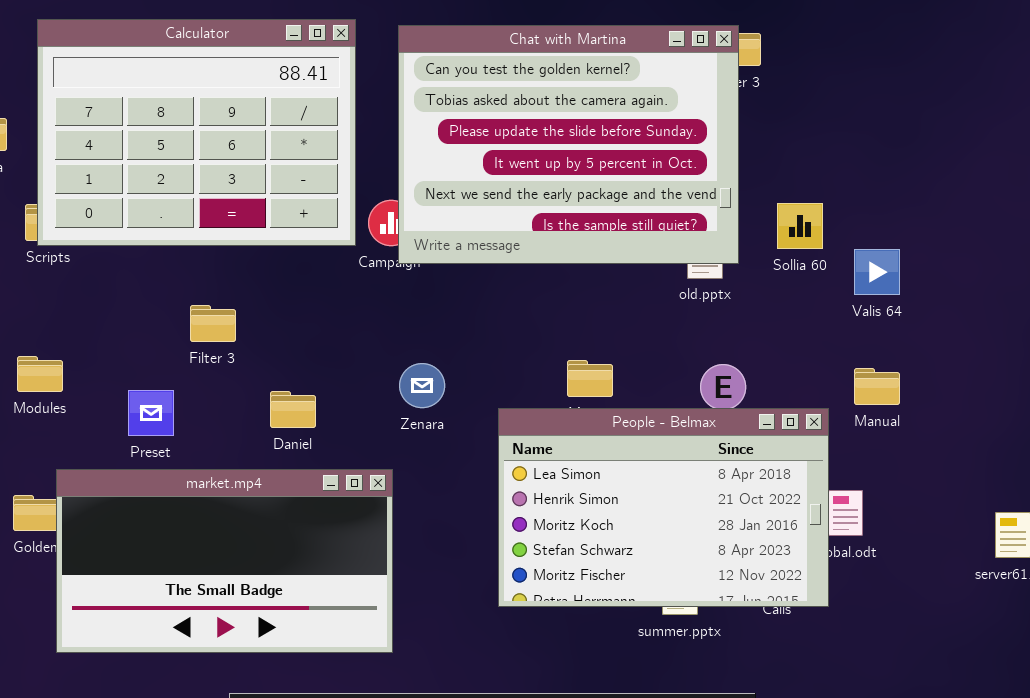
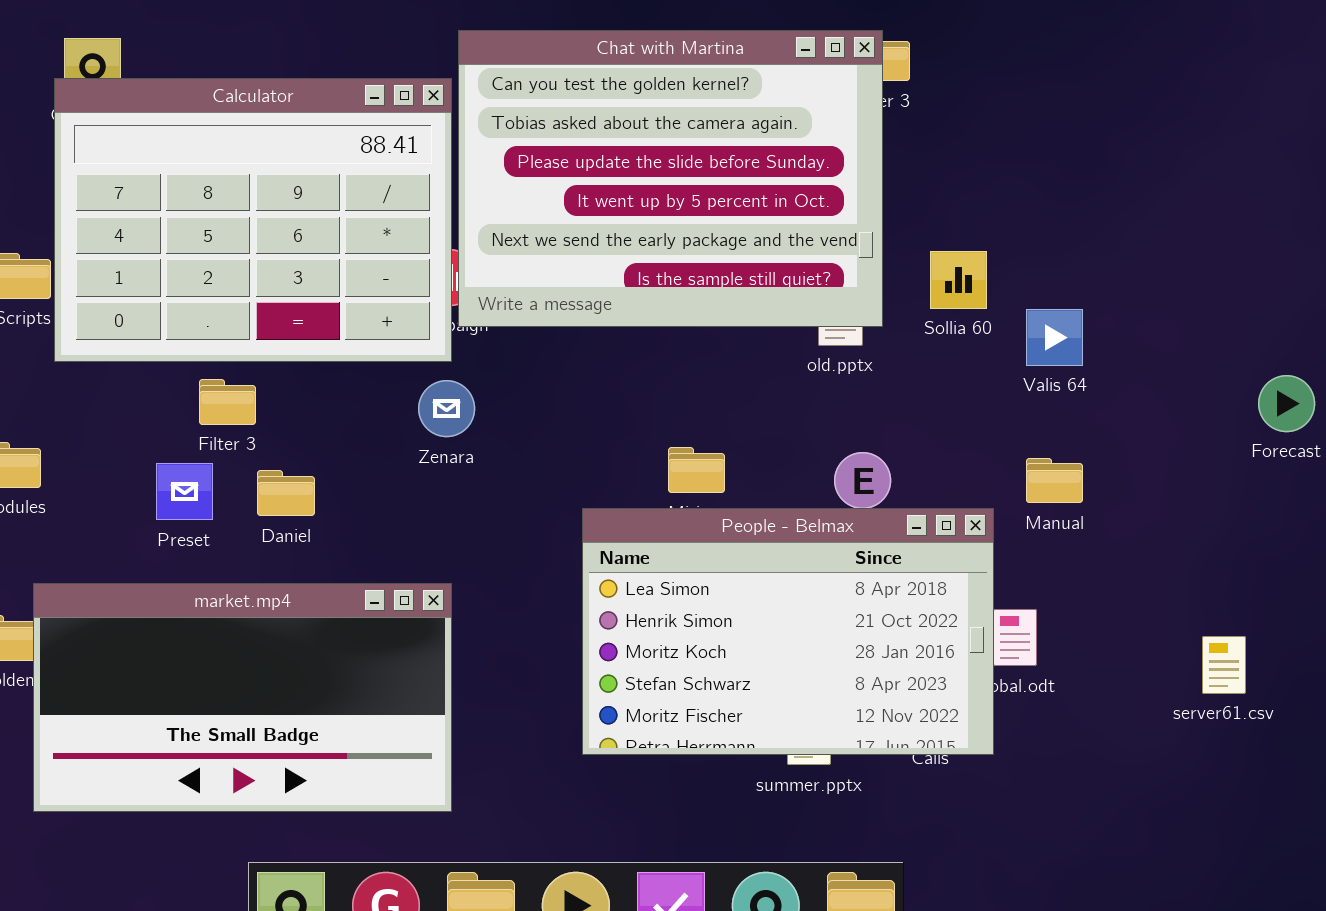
Calculator: [37,19,356,246] -> [54,78,452,362], moved
Zenara: [399,363,445,408] -> [418,380,475,437], moved
Preset: [128,390,174,436] -> [156,463,213,520], moved
Daniel: [270,391,316,428] -> [257,470,315,516], moved

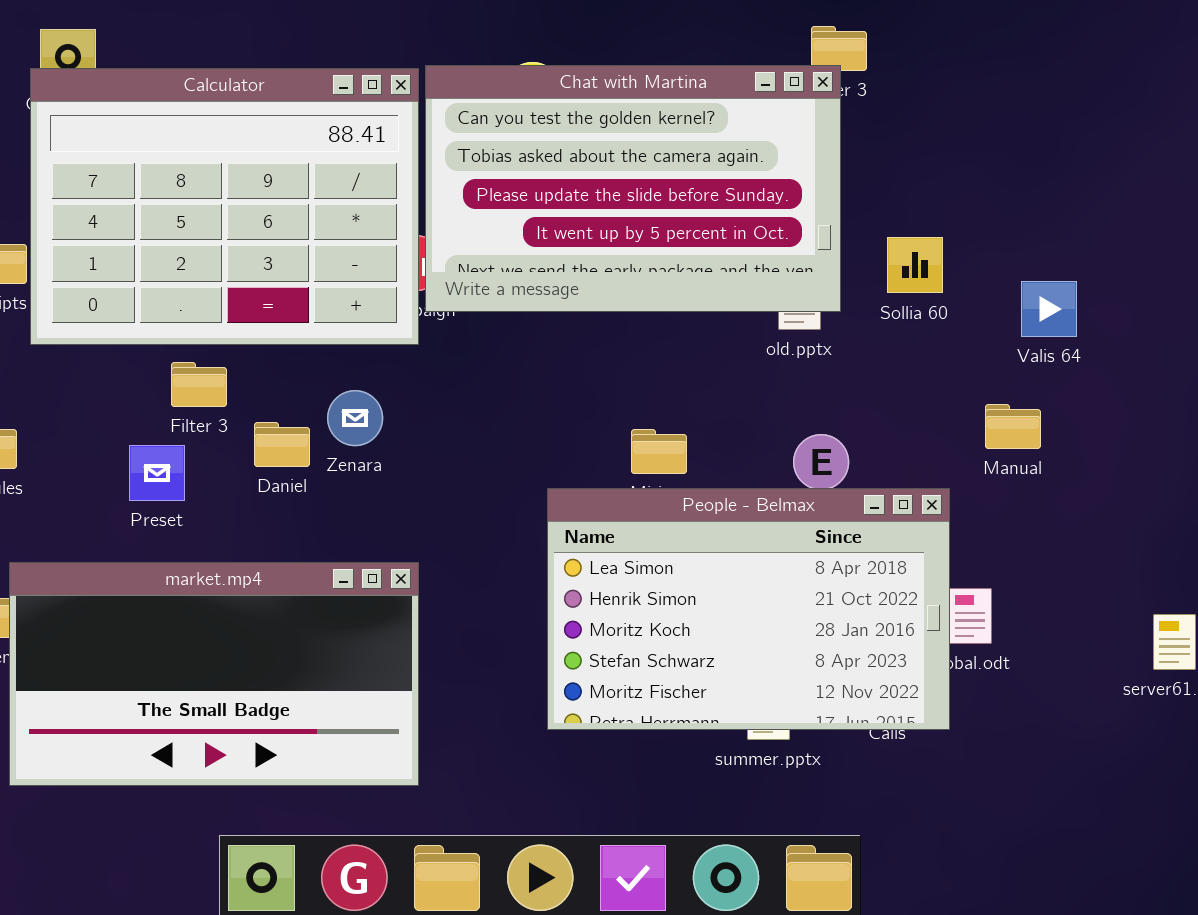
Chat with Martina: [458,30,883,327] -> [425,65,841,312], resized
Valis 64: [1026,309,1083,366] -> [1021,281,1077,337], moved
Zenara: [418,380,475,437] -> [327,390,383,446], moved
Manual: [1026,458,1083,503] -> [985,404,1041,449], moved
Daniel: [257,470,315,516] -> [254,422,310,467], moved

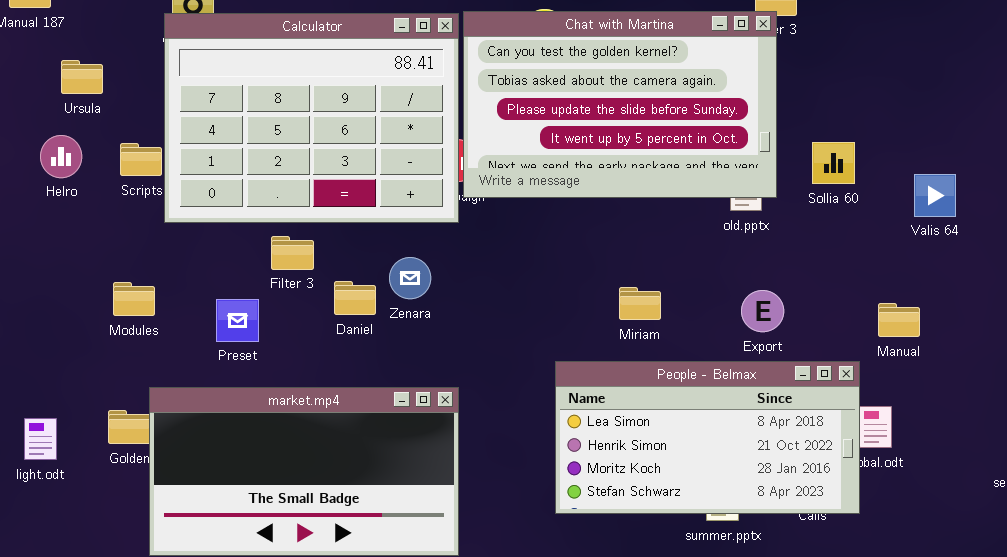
Manual: [985,404,1041,449] -> [878,303,920,337], moved
Preset: [129,445,185,501] -> [216,299,259,342], moved
People - Belmax: [547,488,950,730] -> [555,361,860,514], resized

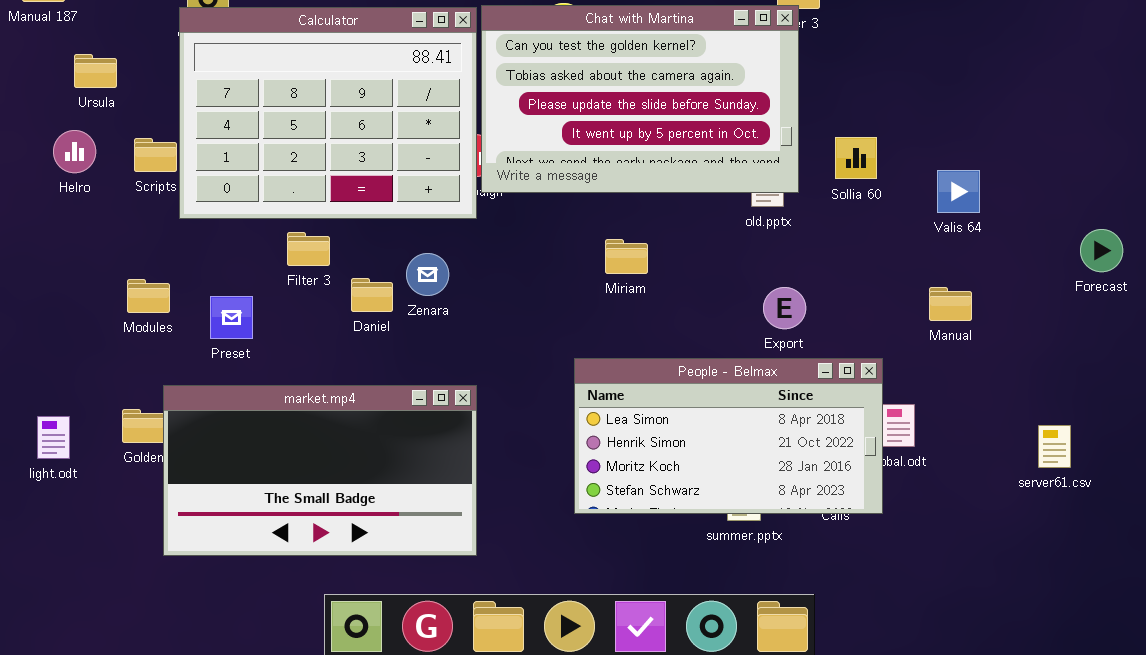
Miriam: [619,287,661,320] -> [605,239,648,274], moved
Preset: [216,299,259,342] -> [210,296,253,339], moved
Manual: [878,303,920,337] -> [929,287,972,321], moved

